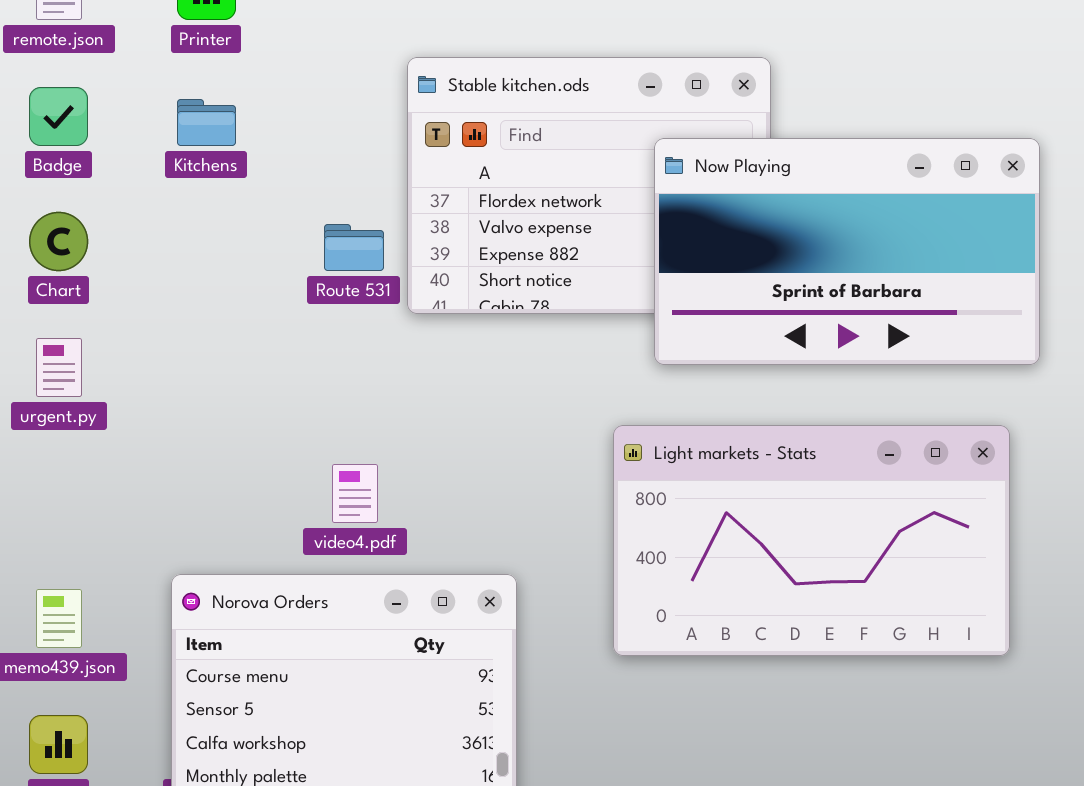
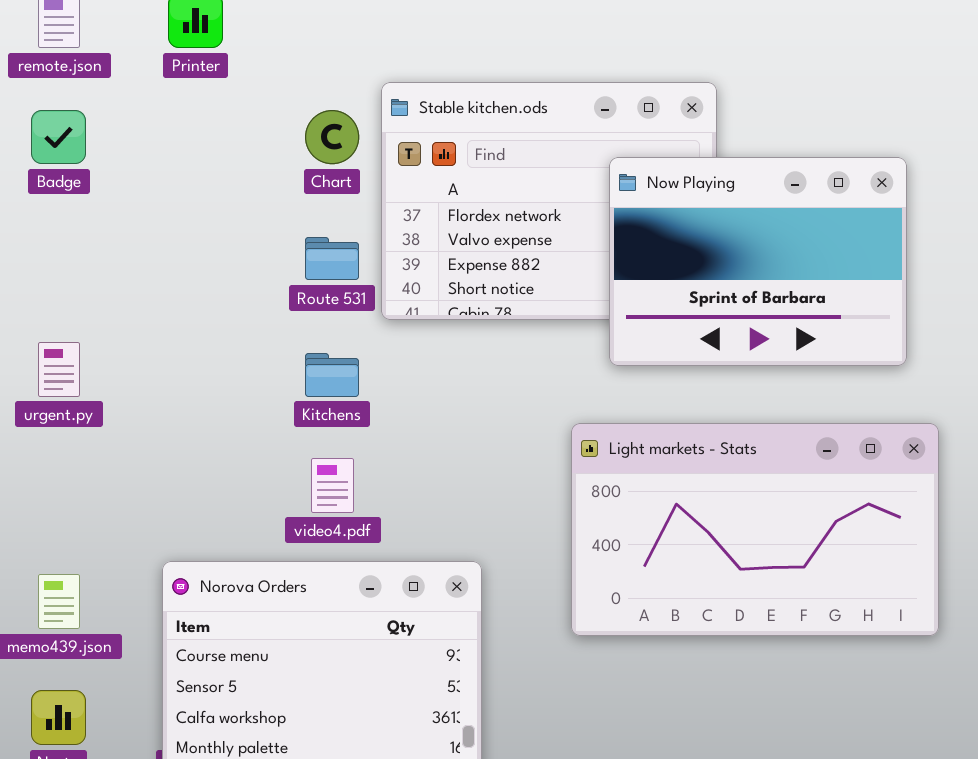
Kitchens: [177,99,236,146] -> [305,353,359,397], moved
Now Playing: [654,138,1040,365] -> [609,157,907,366], resized
Chart: [29,212,88,271] -> [305,110,359,164], moved

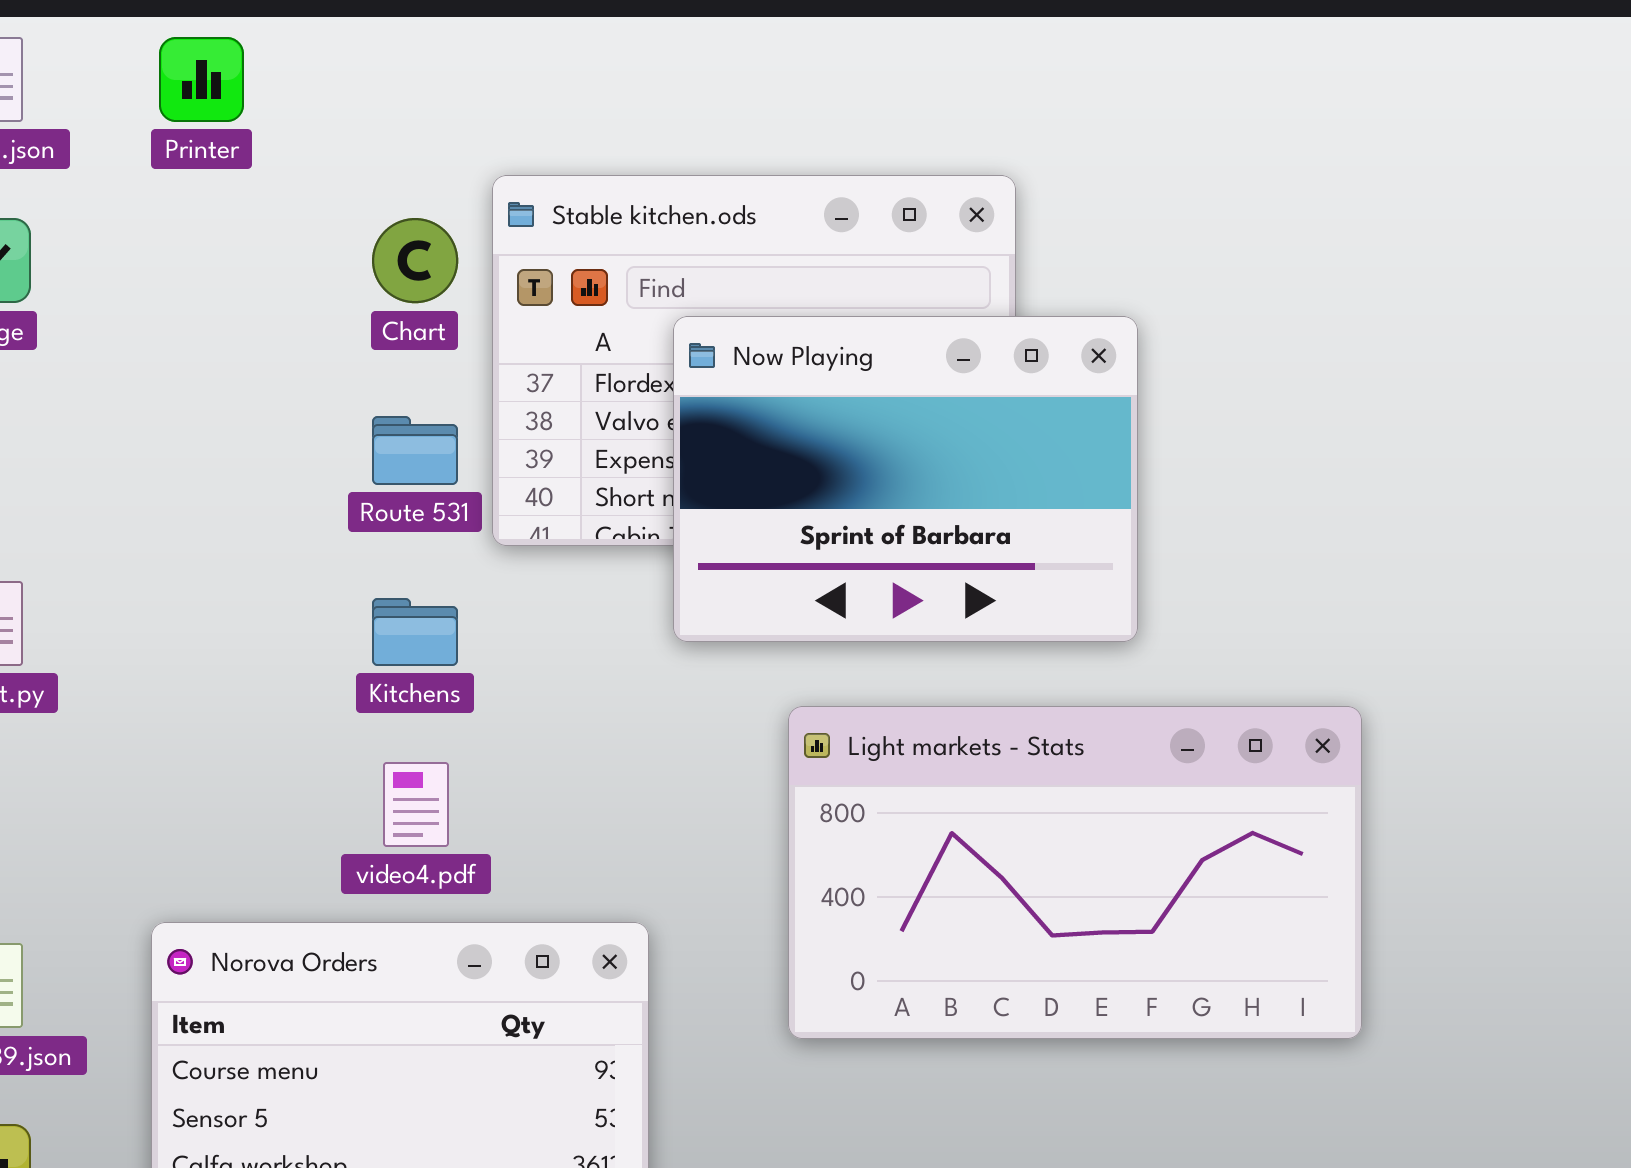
Now Playing: [609,157,907,366] -> [673,316,1138,642], moved

